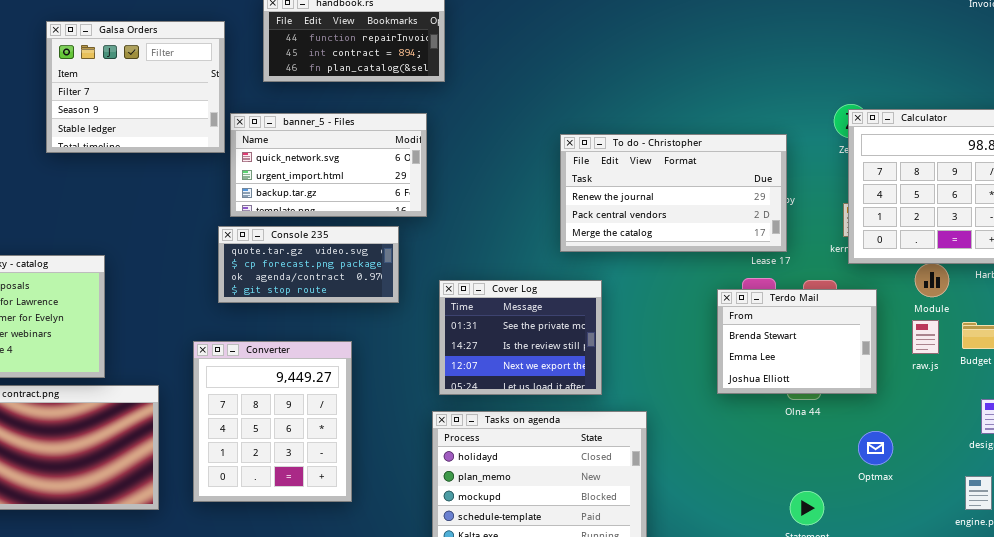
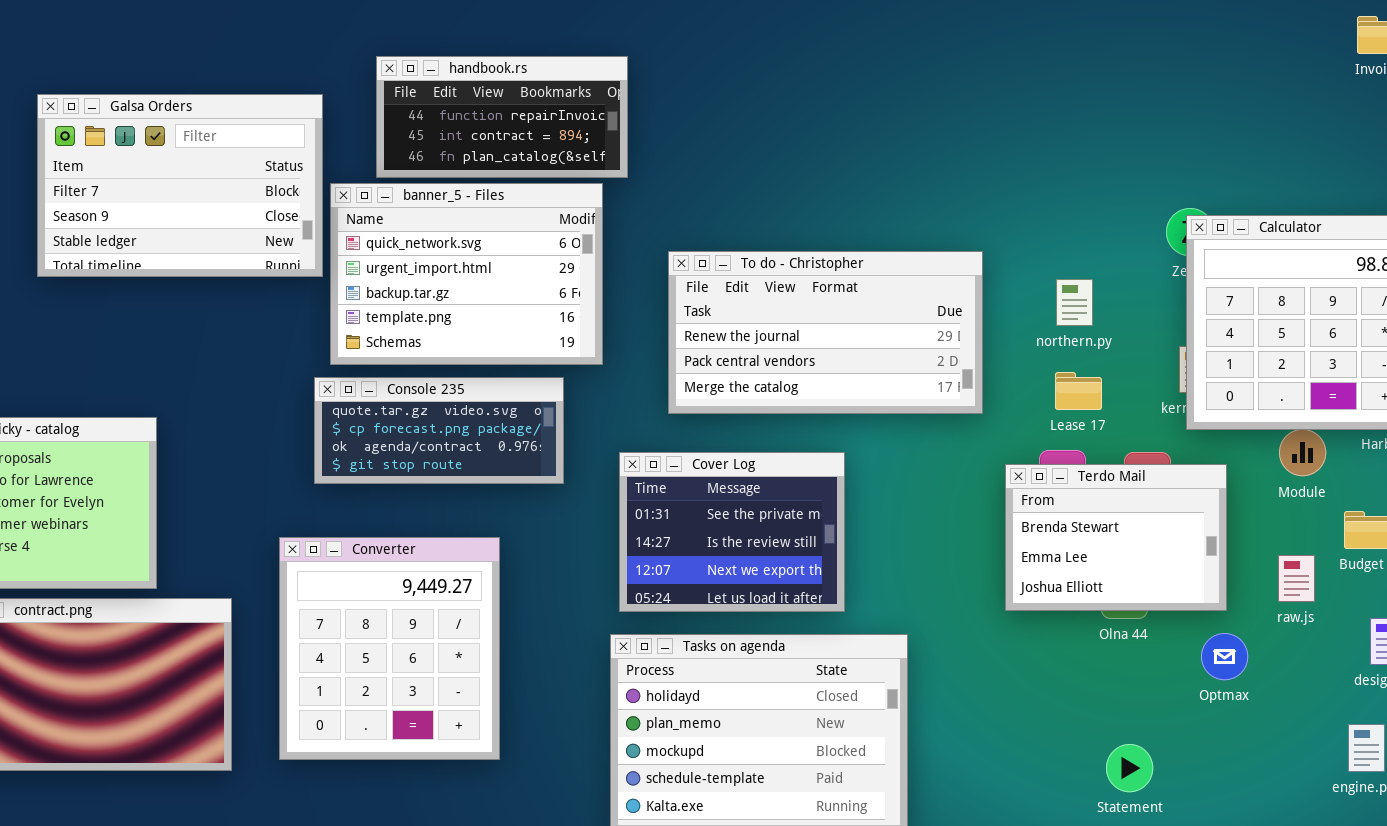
Galsa Orders: [46,21,225,153] -> [37,94,323,277], resized
banner_5 - Files: [230,113,427,217] -> [330,183,603,365], resized
To do - Christopher: [560,134,787,252] -> [668,251,983,414], moved
raw.js: [912,320,939,354] -> [1278,555,1315,602], moved
Optmax: [858,431,893,465] -> [1201,633,1248,680], moved

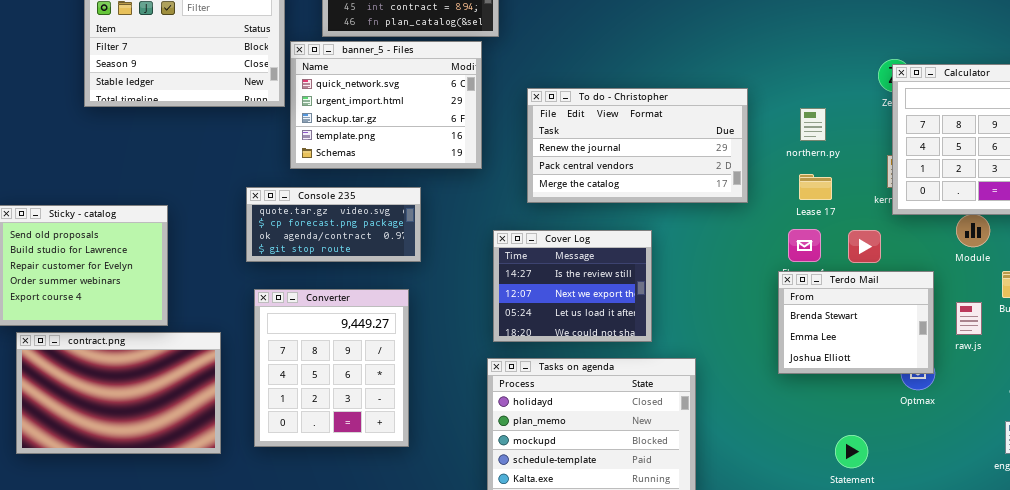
Console 235: [314,377,564,484] -> [246,187,421,262], moved
Cover Log: [619,452,845,612] -> [493,230,652,342], scrolled down 1 row
Terdo Mail: [1005,464,1227,611] -> [778,271,934,374], moved

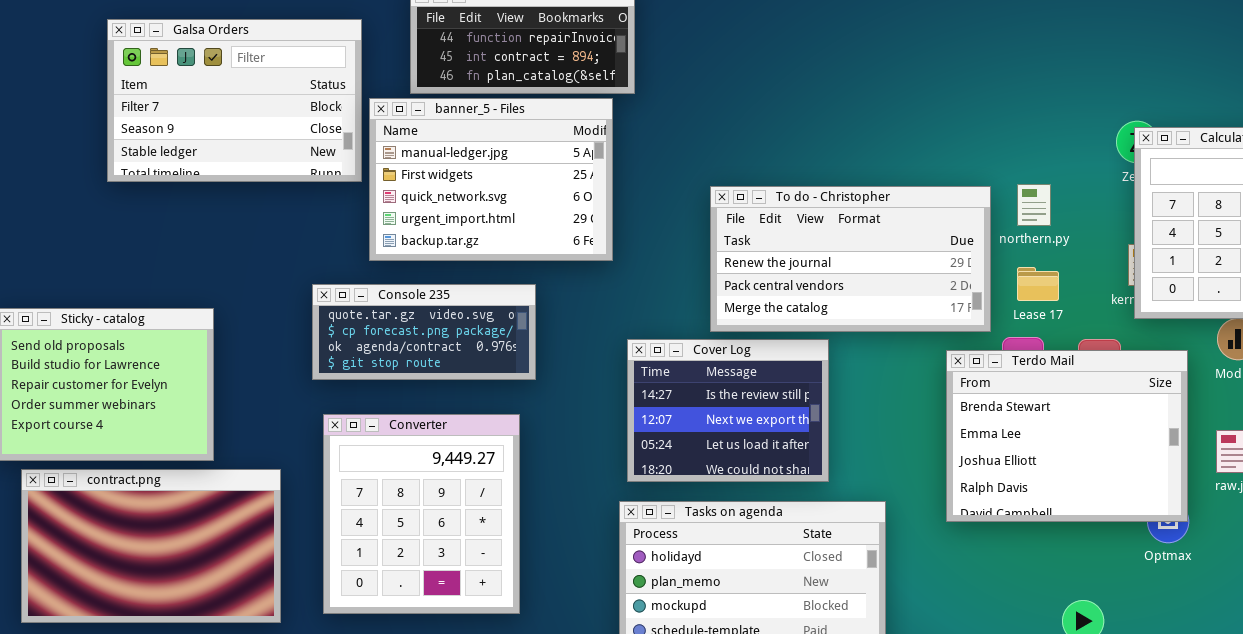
banner_5 - Files: [290,41,482,169] -> [369,98,613,261], scrolled up 2 rows
To do - Christopher: [527,88,748,203] -> [710,186,991,332], moved
Terdo Mail: [778,271,934,374] -> [946,350,1188,522], resized

